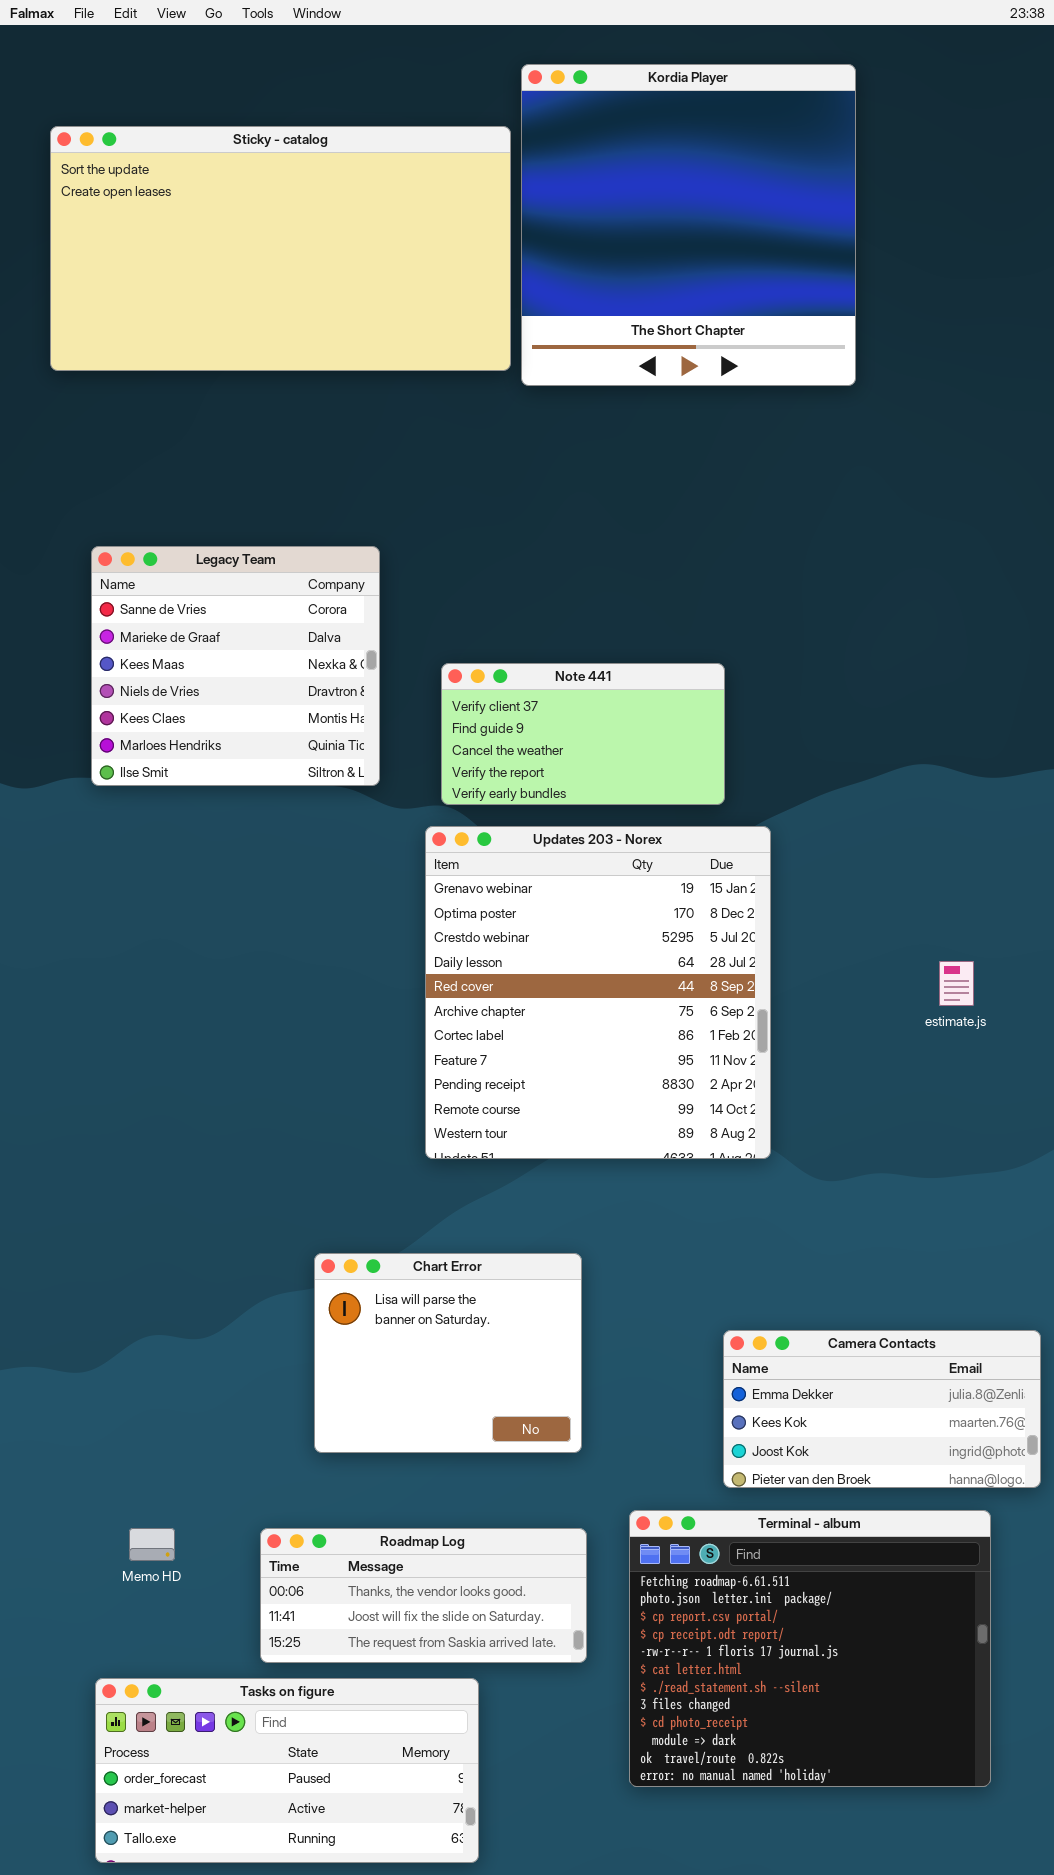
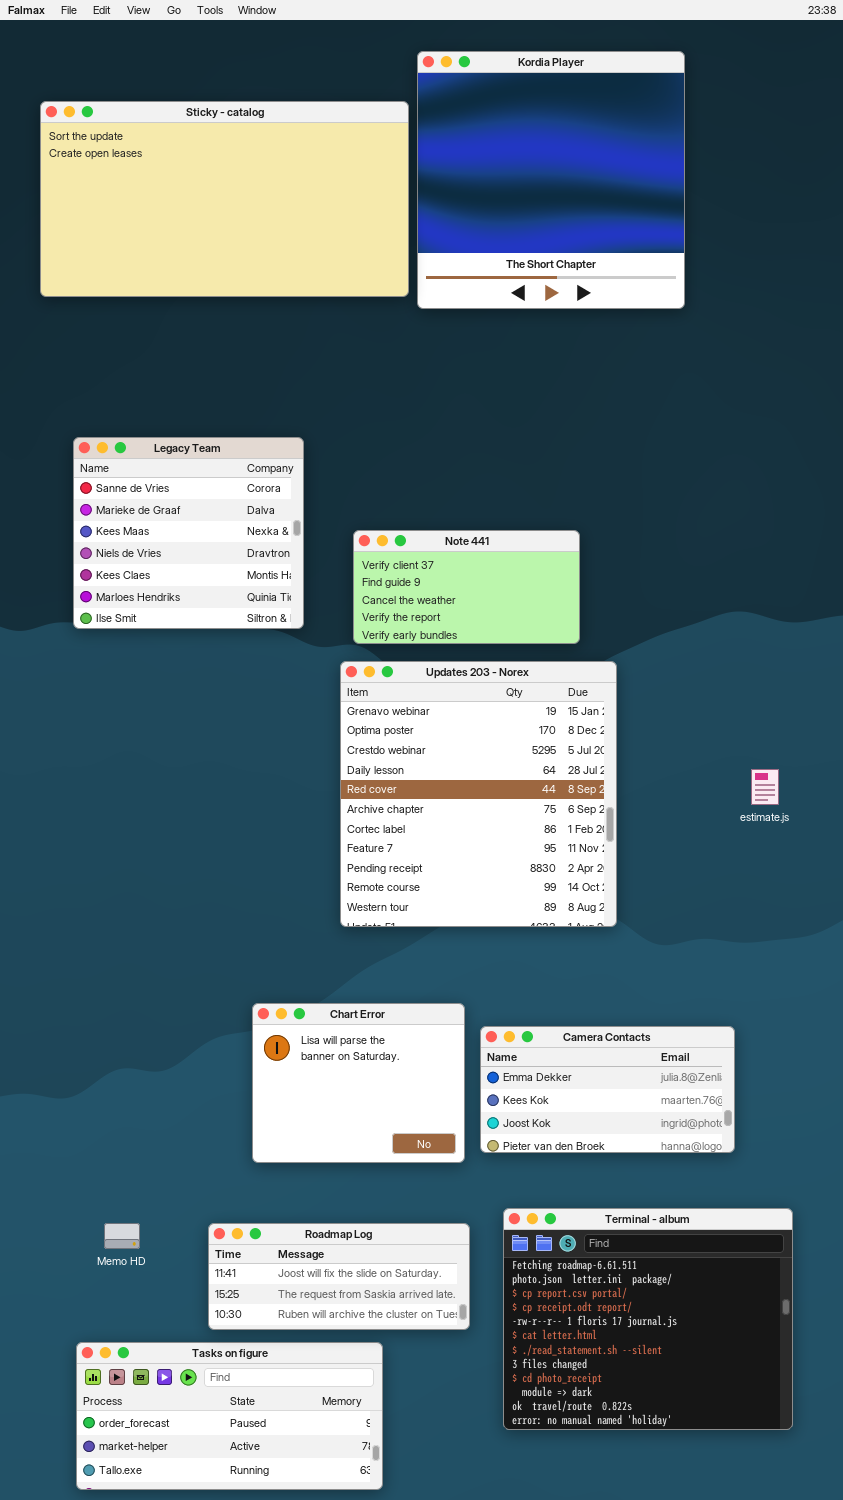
Camera Contacts: [723,1330,1041,1488] -> [480,1026,735,1153], moved
Roadmap Log: [260,1528,587,1663] -> [208,1223,470,1330], scrolled down 1 row

